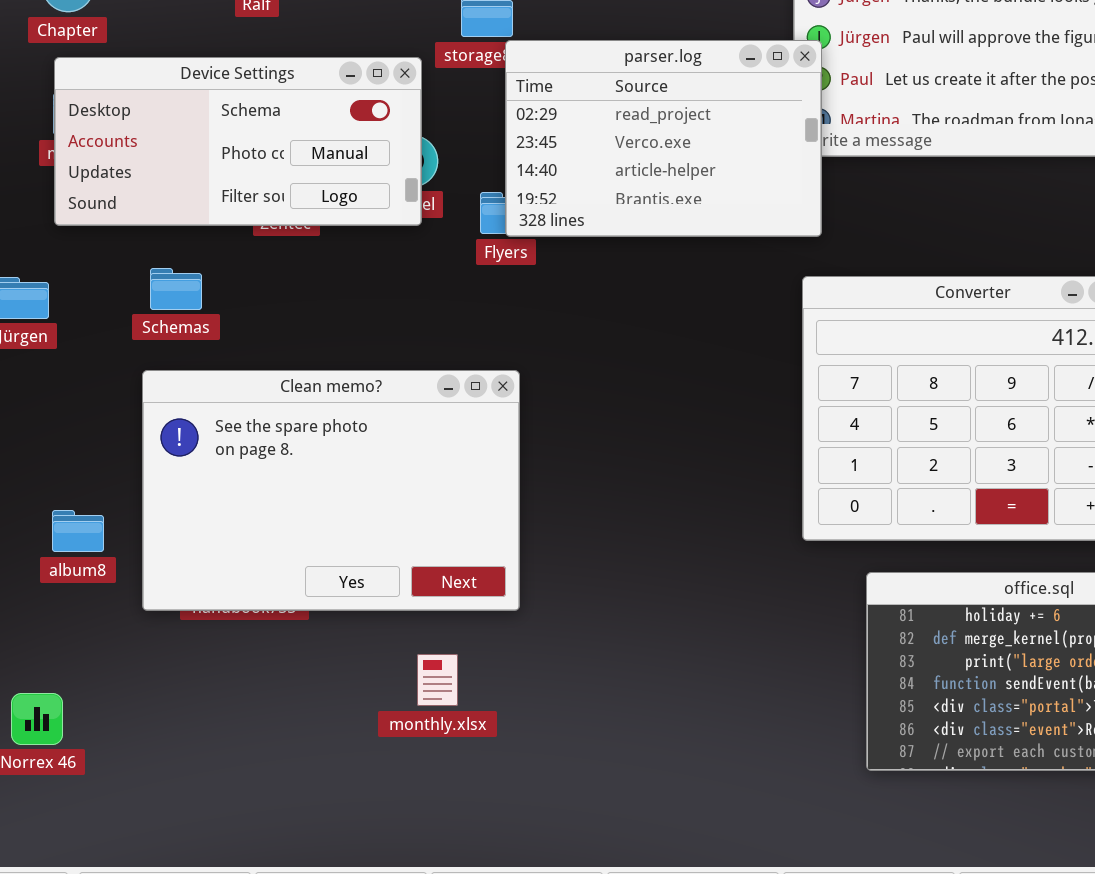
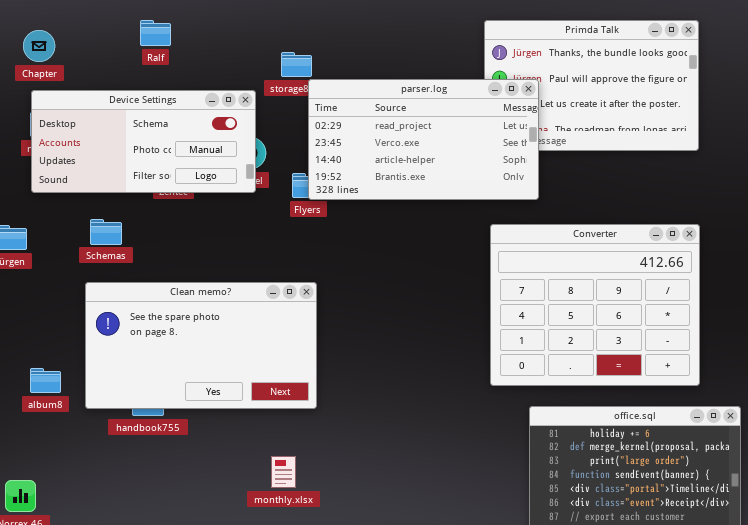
parser.log: [505,40,822,237] -> [308,79,539,200], resized
Clean memo?: [142,370,520,611] -> [85,282,317,409], resized
monthly.xlsx: [417,654,458,706] -> [271,456,296,488], moved

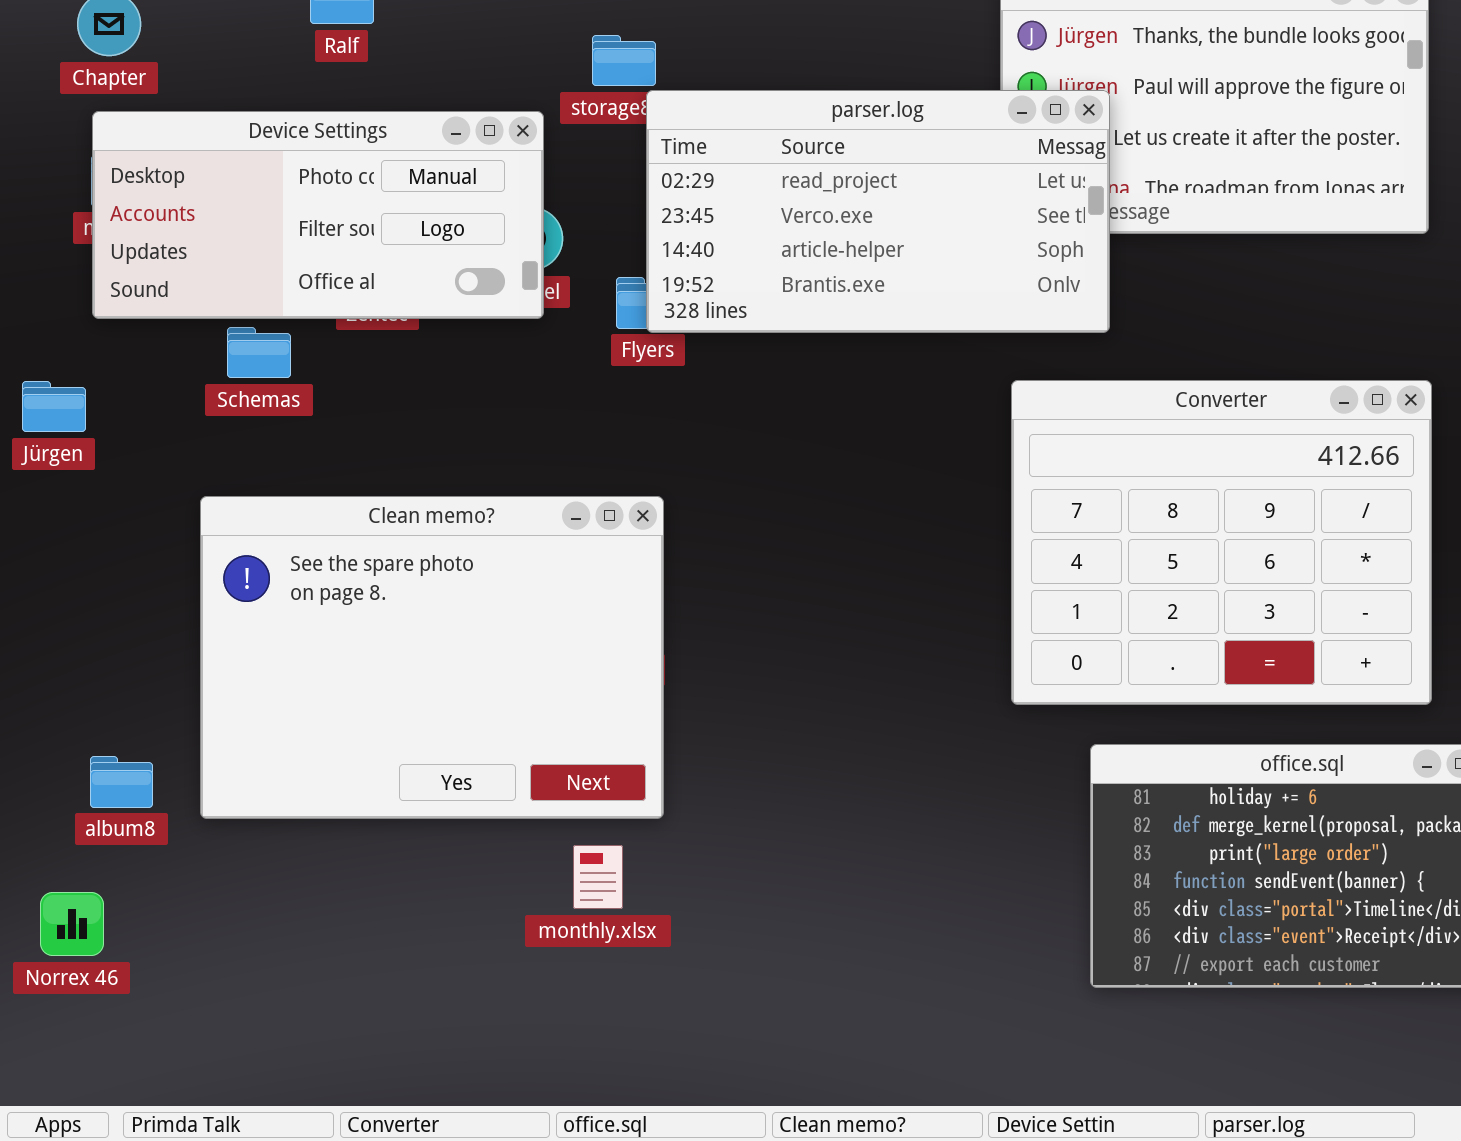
Device Settings: [31,90,256,193] -> [92,111,544,319], scrolled down 1 row
Schemas: [90,219,122,245] -> [227,327,291,378], moved
Clean memo?: [85,282,317,409] -> [200,496,664,819], resized
album8: [30,368,61,393] -> [90,756,153,808], moved

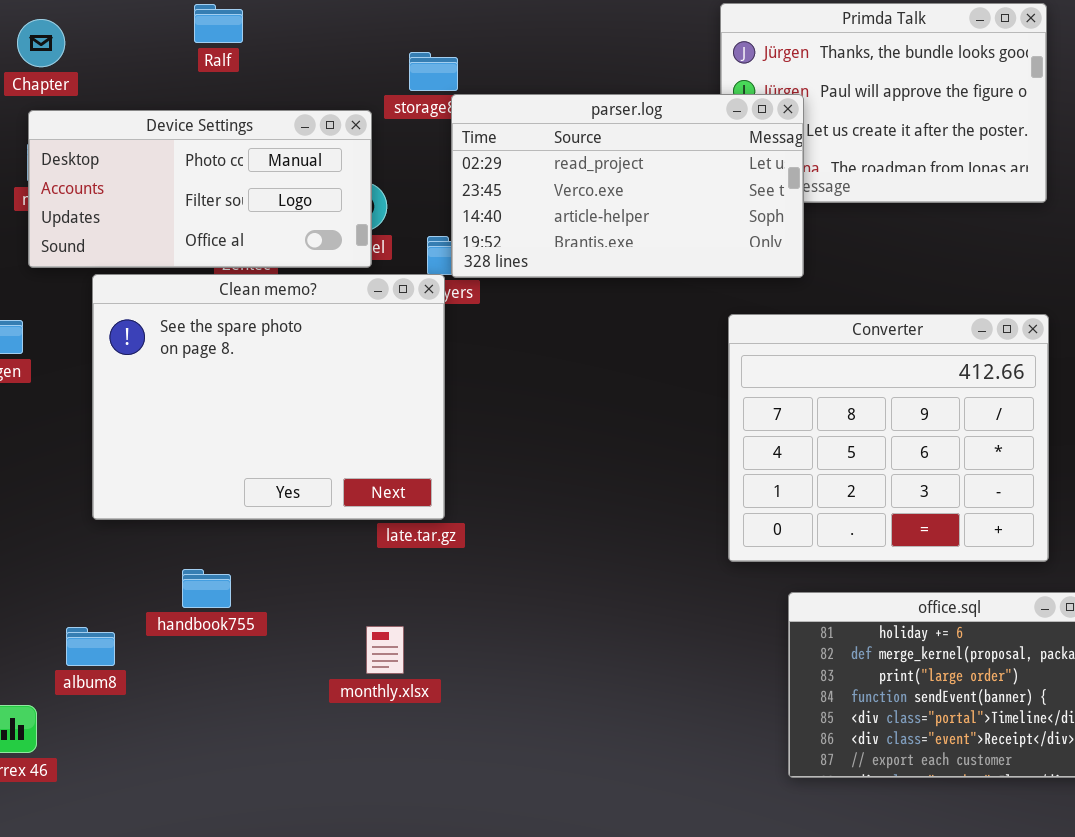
Clean memo?: [200,496,664,819] -> [92,274,445,520], moved
album8: [90,756,153,808] -> [66,627,115,666], moved
monthly.xlsx: [573,845,623,909] -> [366,626,404,674], moved

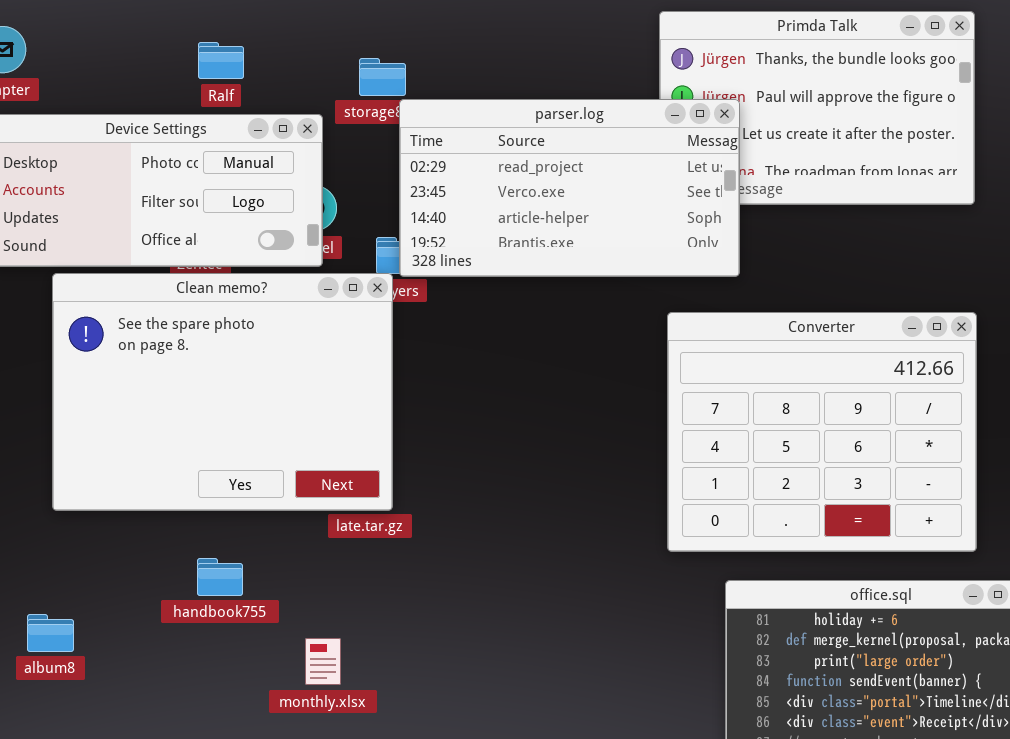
Ralf: [194,4,243,43] -> [198,42,244,79], moved
handbook755: [182,569,231,608] -> [197,558,243,596], moved
monthly.xlsx: [366,626,404,674] -> [305,638,341,685], moved

